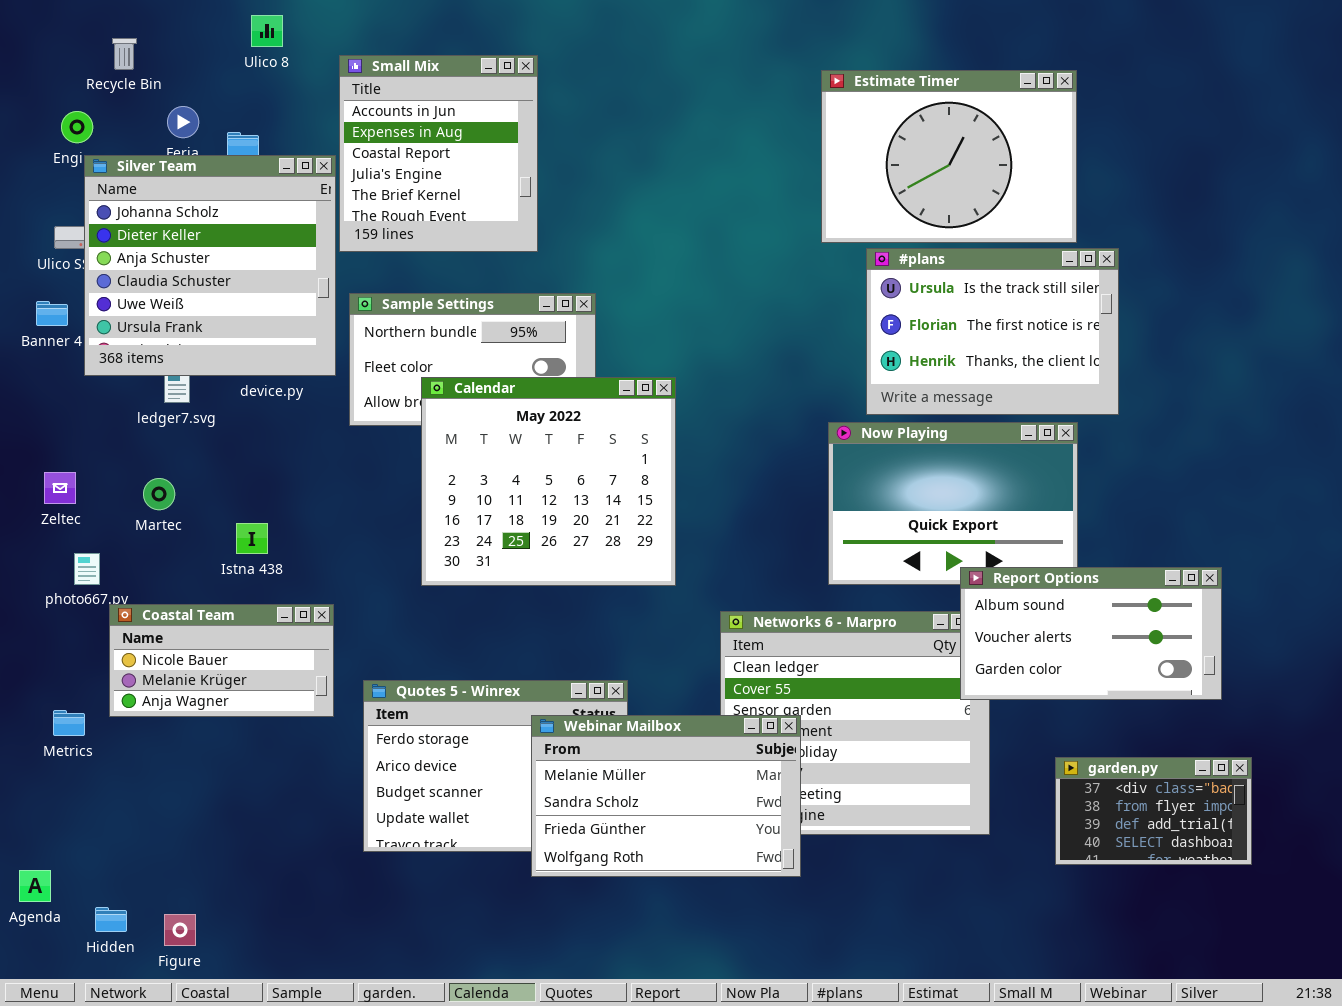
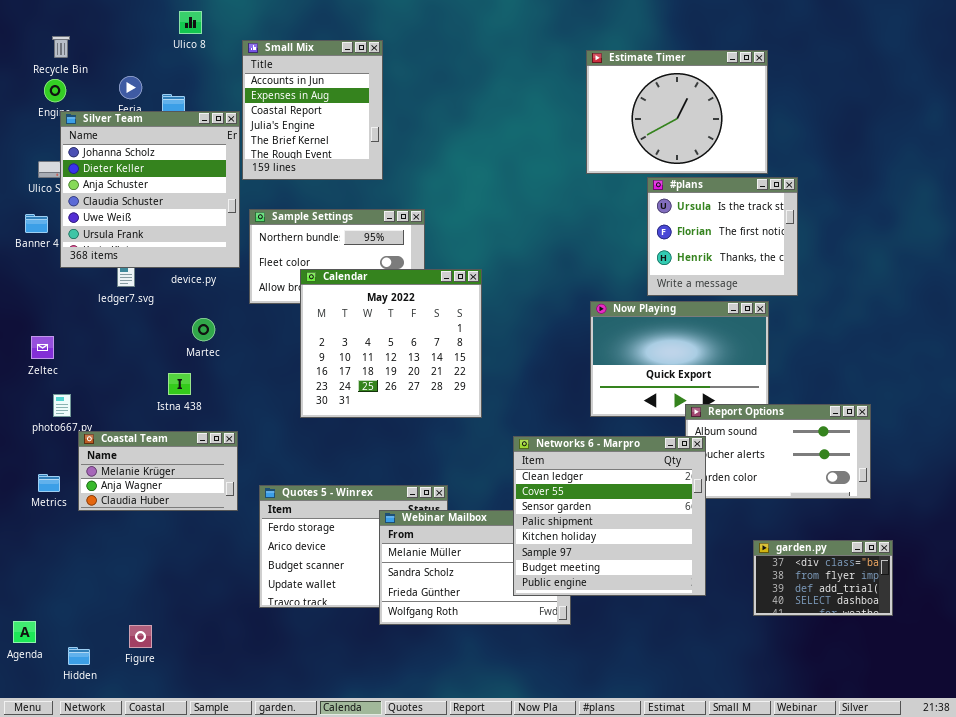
Recycle Bin: [112,38,137,70] -> [52,36,70,58], moved
#plans: [866,248,1119,415] -> [647,177,798,296], resized
Martec: [143,478,175,510] -> [192,318,215,341], moved
Coastal Team: [109,604,334,717] -> [78,431,238,511], scrolled down 1 row
Networks 6 - Marpro: [720,611,990,835] -> [513,436,706,596], raised
Metrics: [53,710,85,736] -> [38,474,60,492], moved
Figure: [164,914,196,946] -> [129,625,152,648], moved

